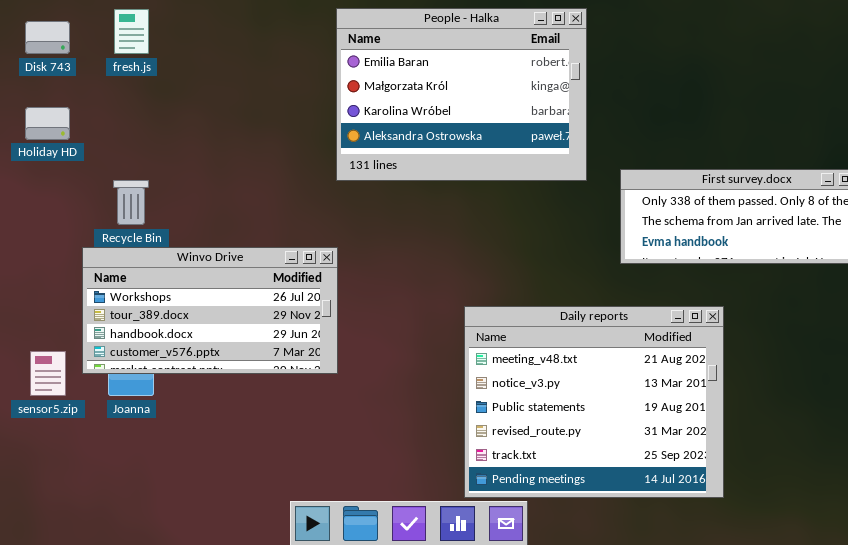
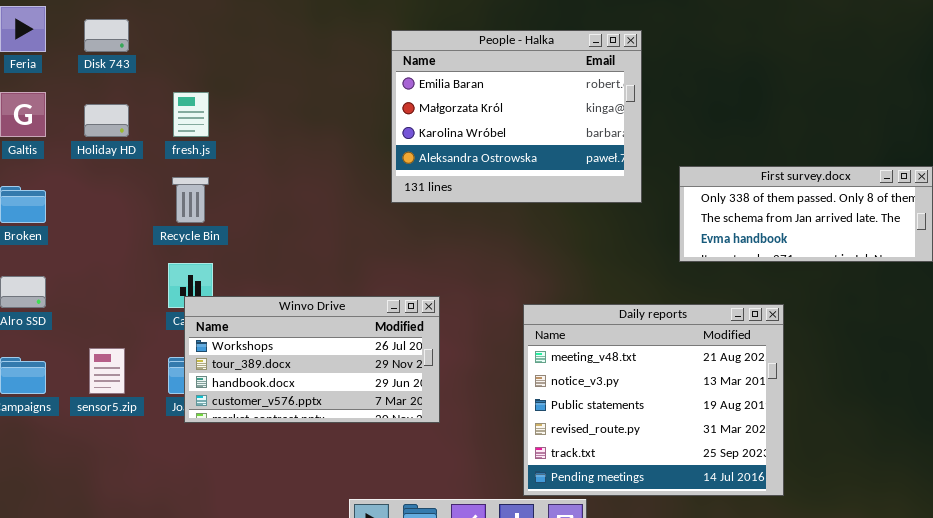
People - Halka: [336,8,587,181] -> [391,30,642,203], moved
fresh.js: [114,9,149,54] -> [173,92,209,137], moved
Winvo Drive: [82,247,338,374] -> [184,296,440,423], moved

